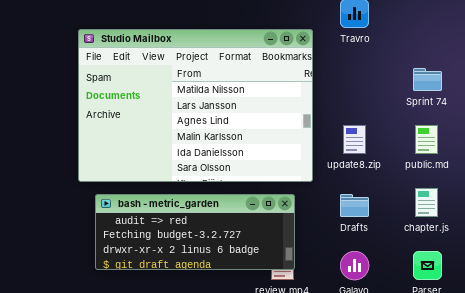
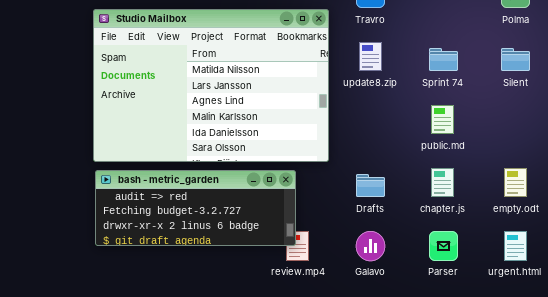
update8.zip: [343,125,366,154] -> [359,42,382,71], moved
bash - metric_garden: [95,194,295,270] -> [95,170,296,246], moved

